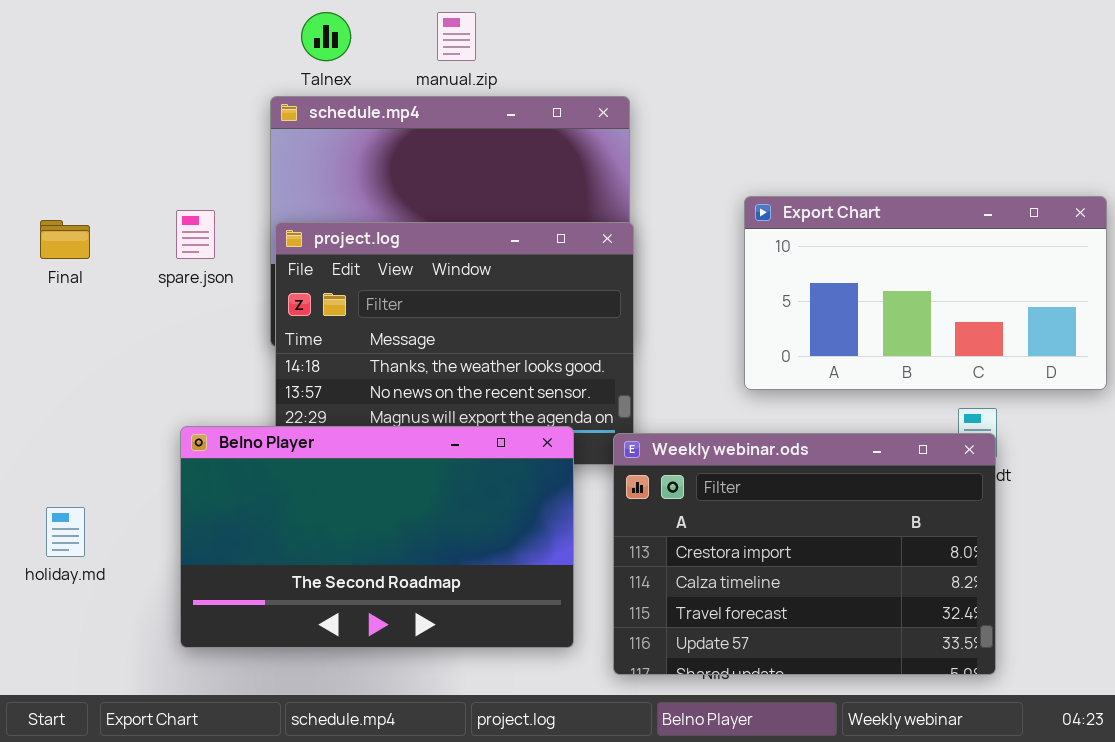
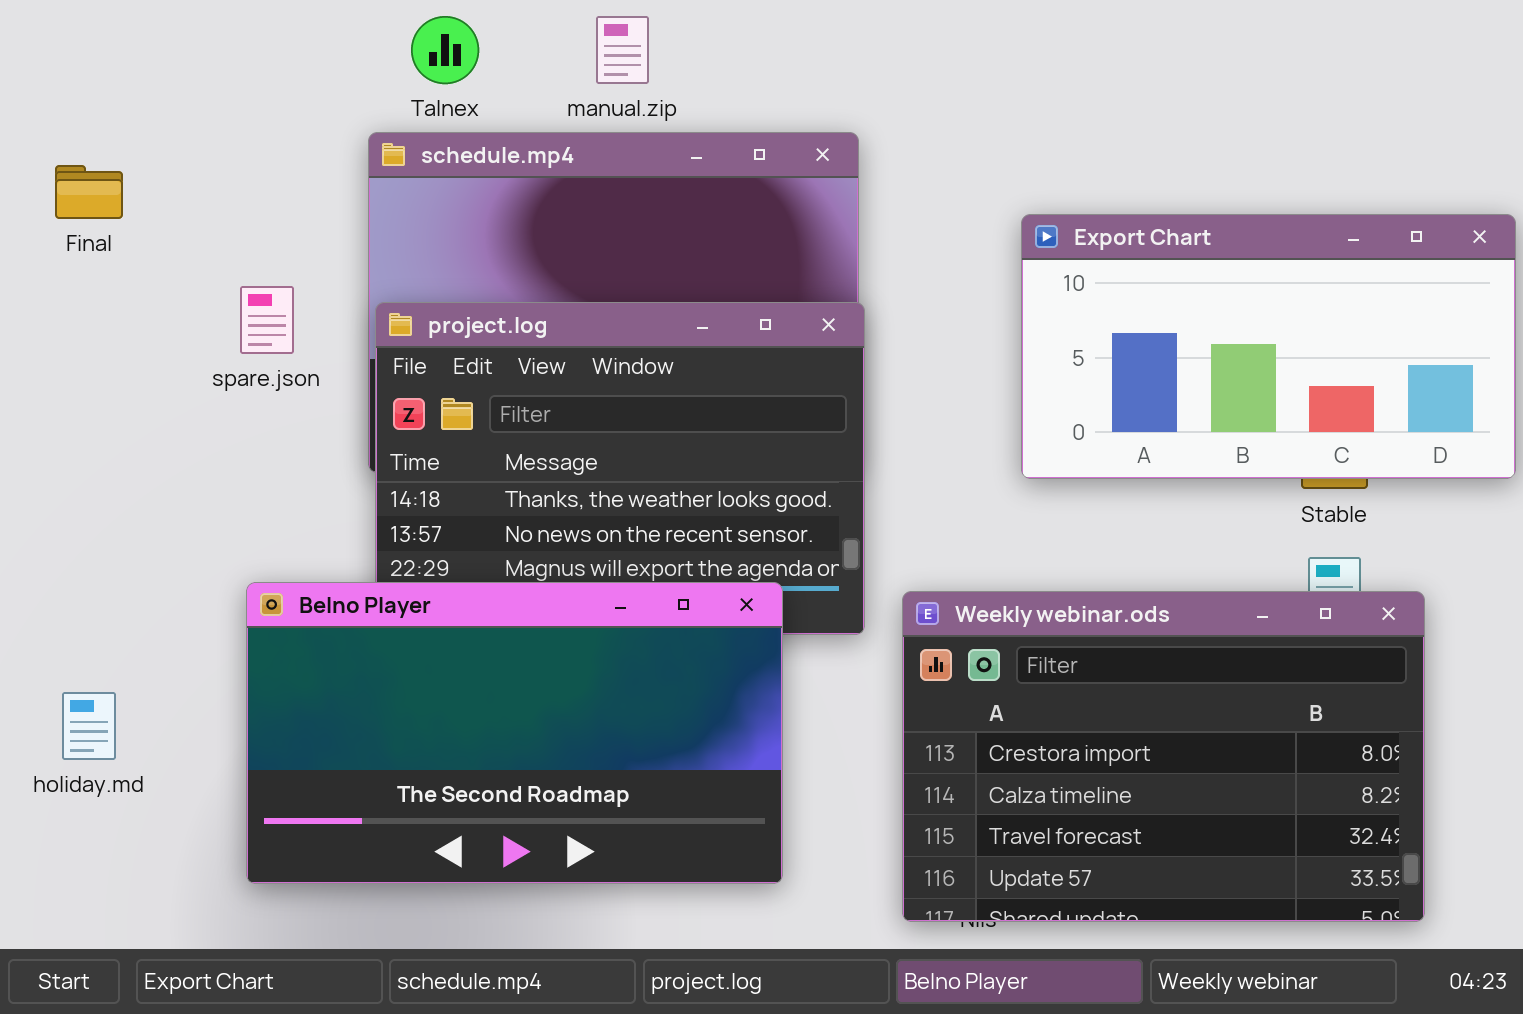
Export Chart: [744,196,1107,390] -> [1021,214,1516,479], moved
Final: [40,220,90,259] -> [55,165,123,219], moved
Weekly webinar.ods: [613,433,996,675] -> [902,591,1425,922], moved

